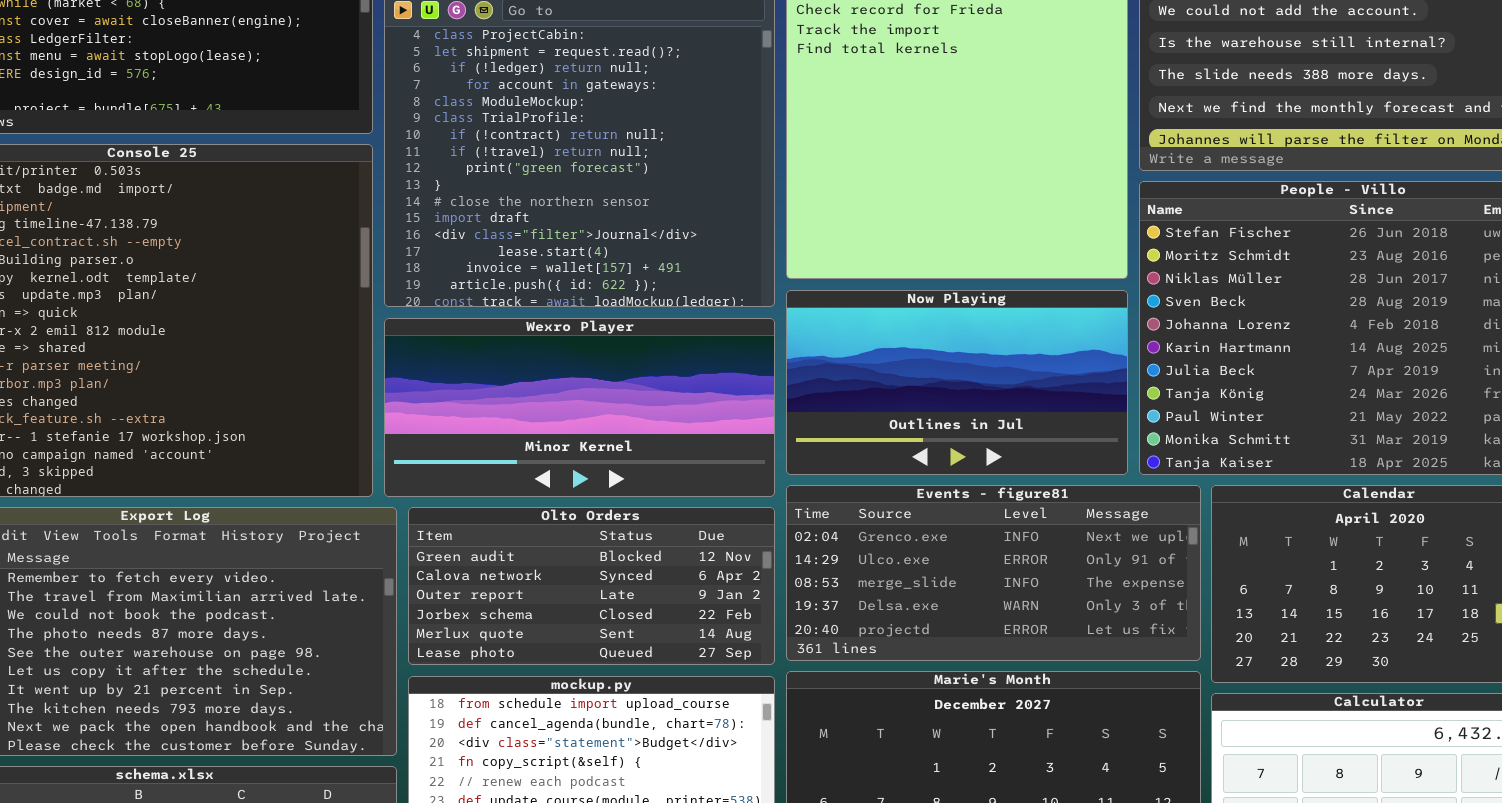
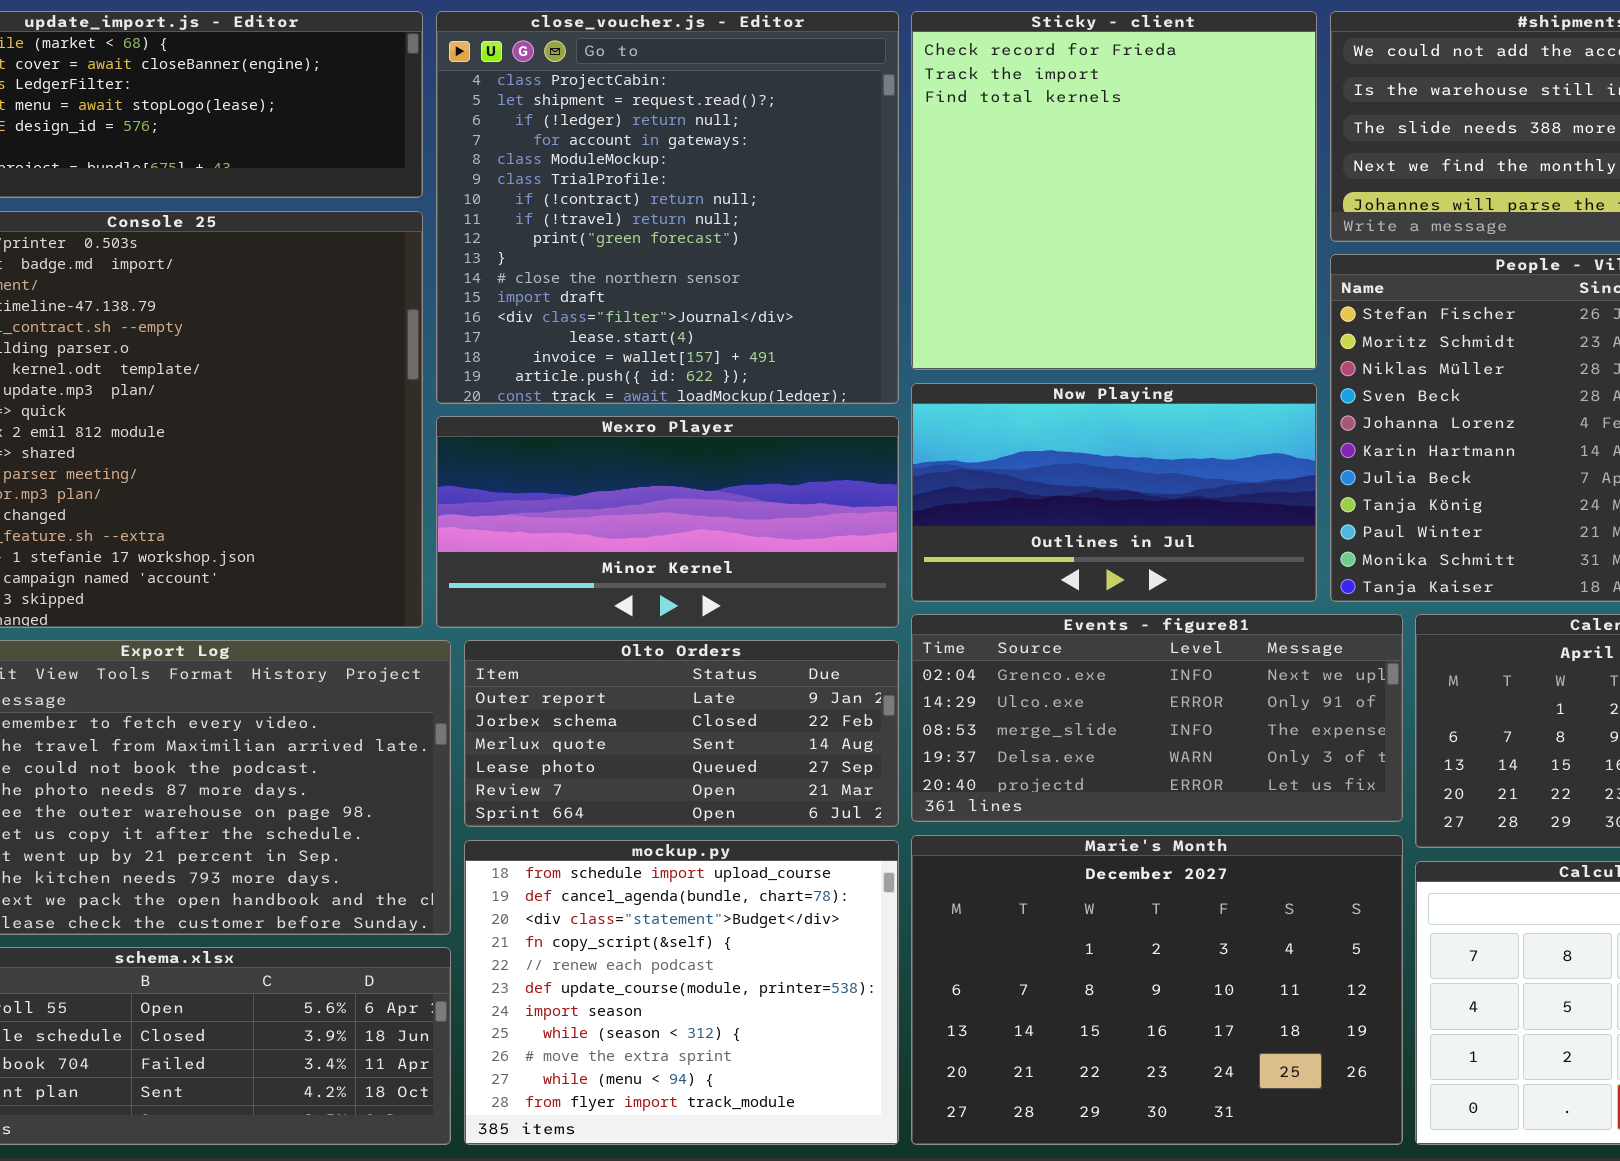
Olto Orders: [408,507,775,665] -> [464,640,899,827], scrolled down 2 rows

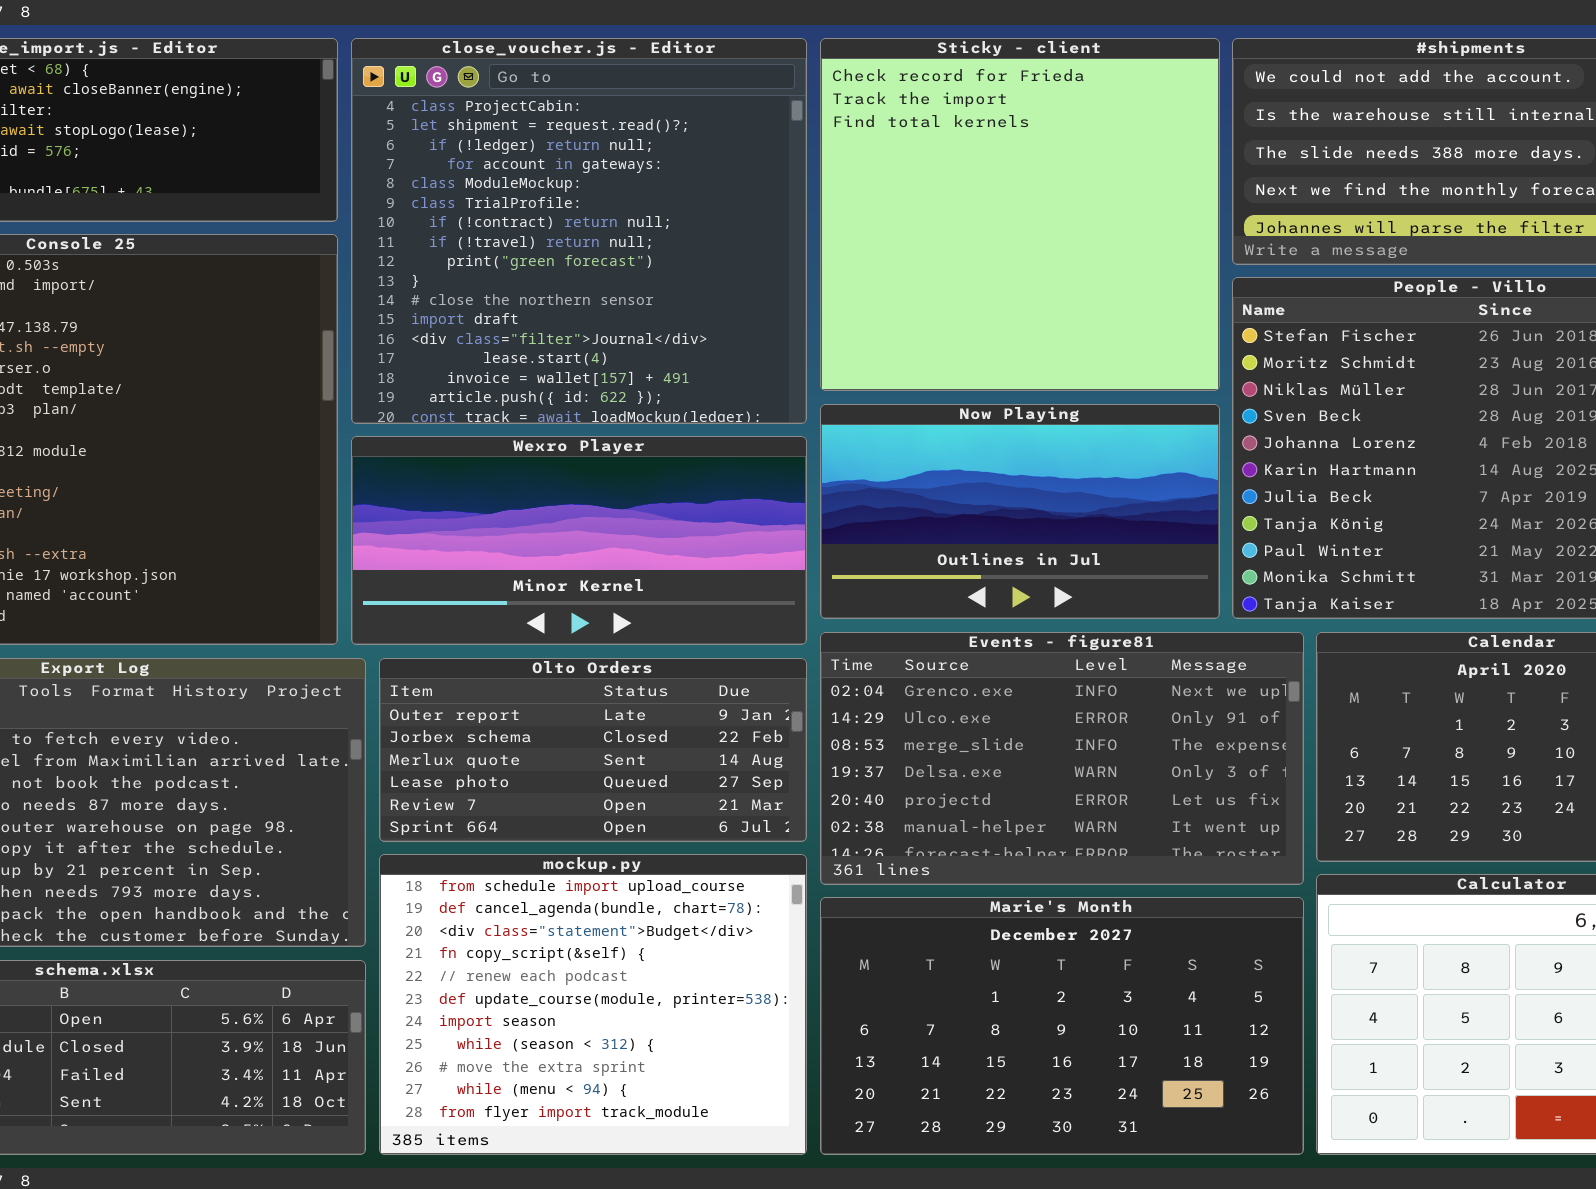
Events - figure81: [911,614,1403,822] -> [820,632,1304,885], resized
Marie's Month: [911,835,1403,1145] -> [820,897,1304,1155], resized

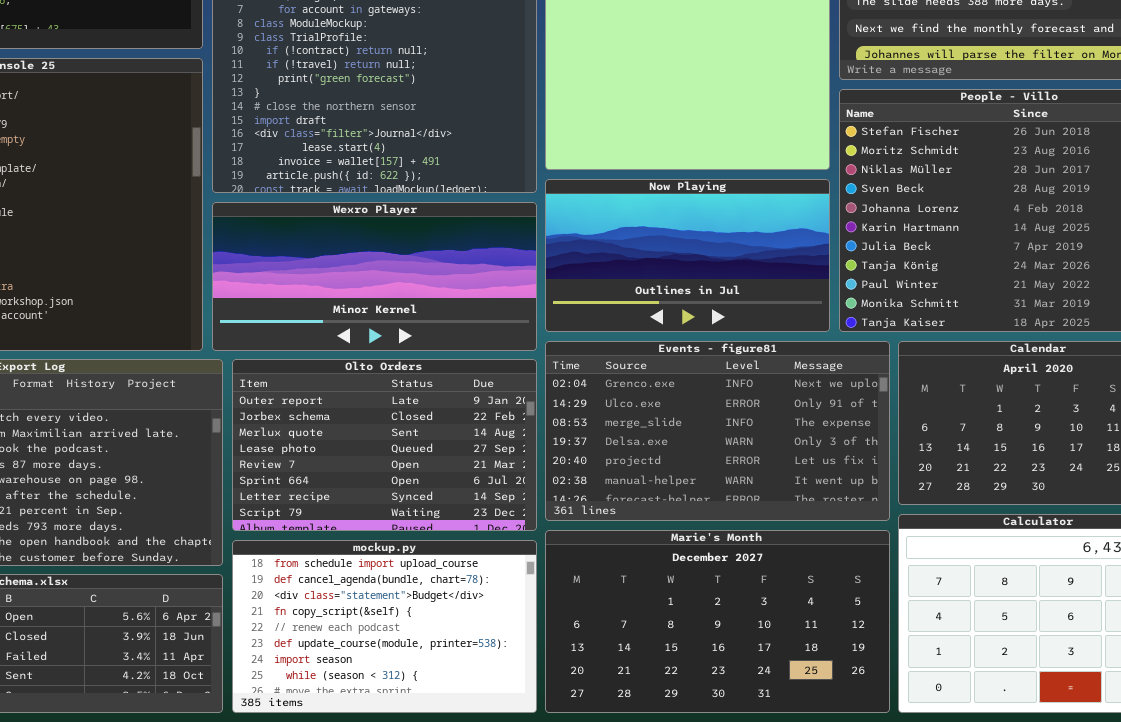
Olto Orders: [379,658,807,842] -> [232,359,537,531], resized
mockup.py: [379,854,807,1155] -> [232,540,537,713], resized

